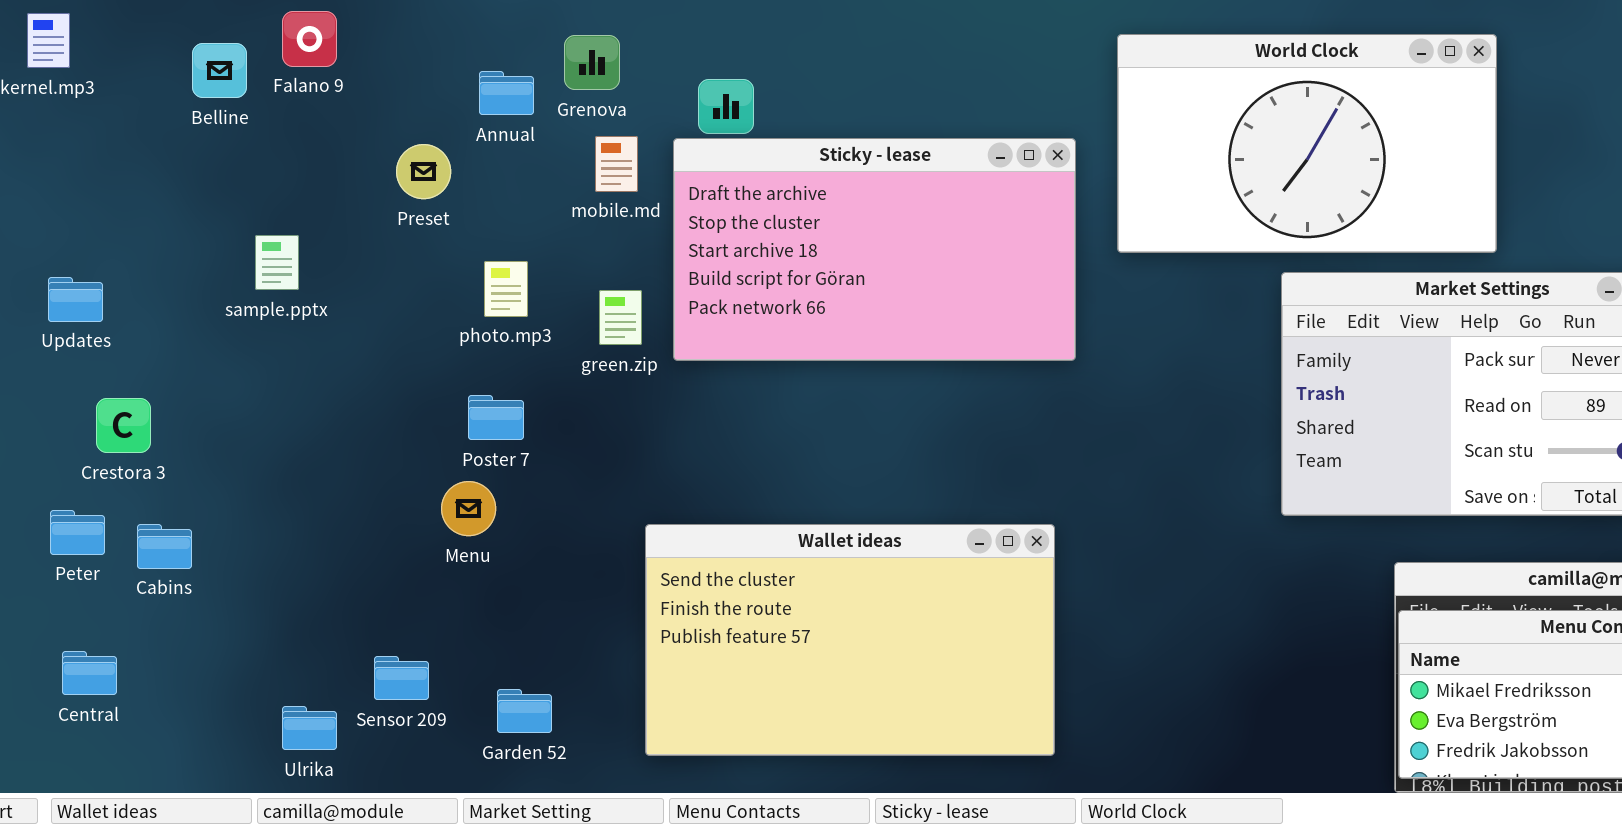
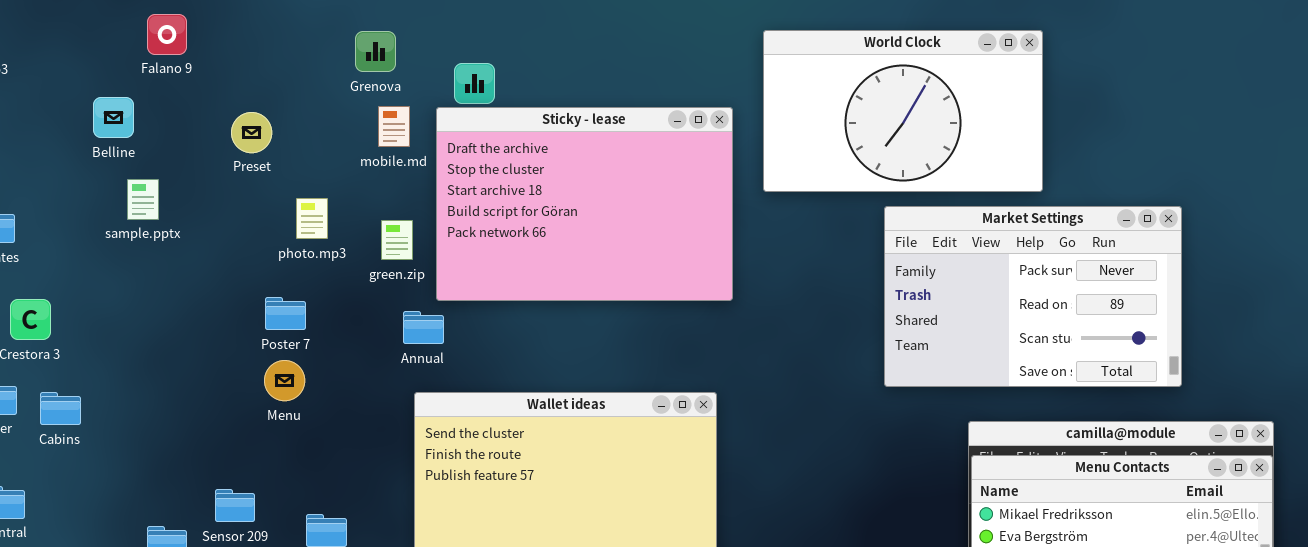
Belline: [192,43,247,98] -> [93,97,134,138], moved
Annual: [479,71,534,115] -> [403,311,444,344], moved
Sticky - lease: [673,138,1076,361] -> [436,107,733,301], resized
Poster 7: [468,395,524,440] -> [265,297,306,330], moved

